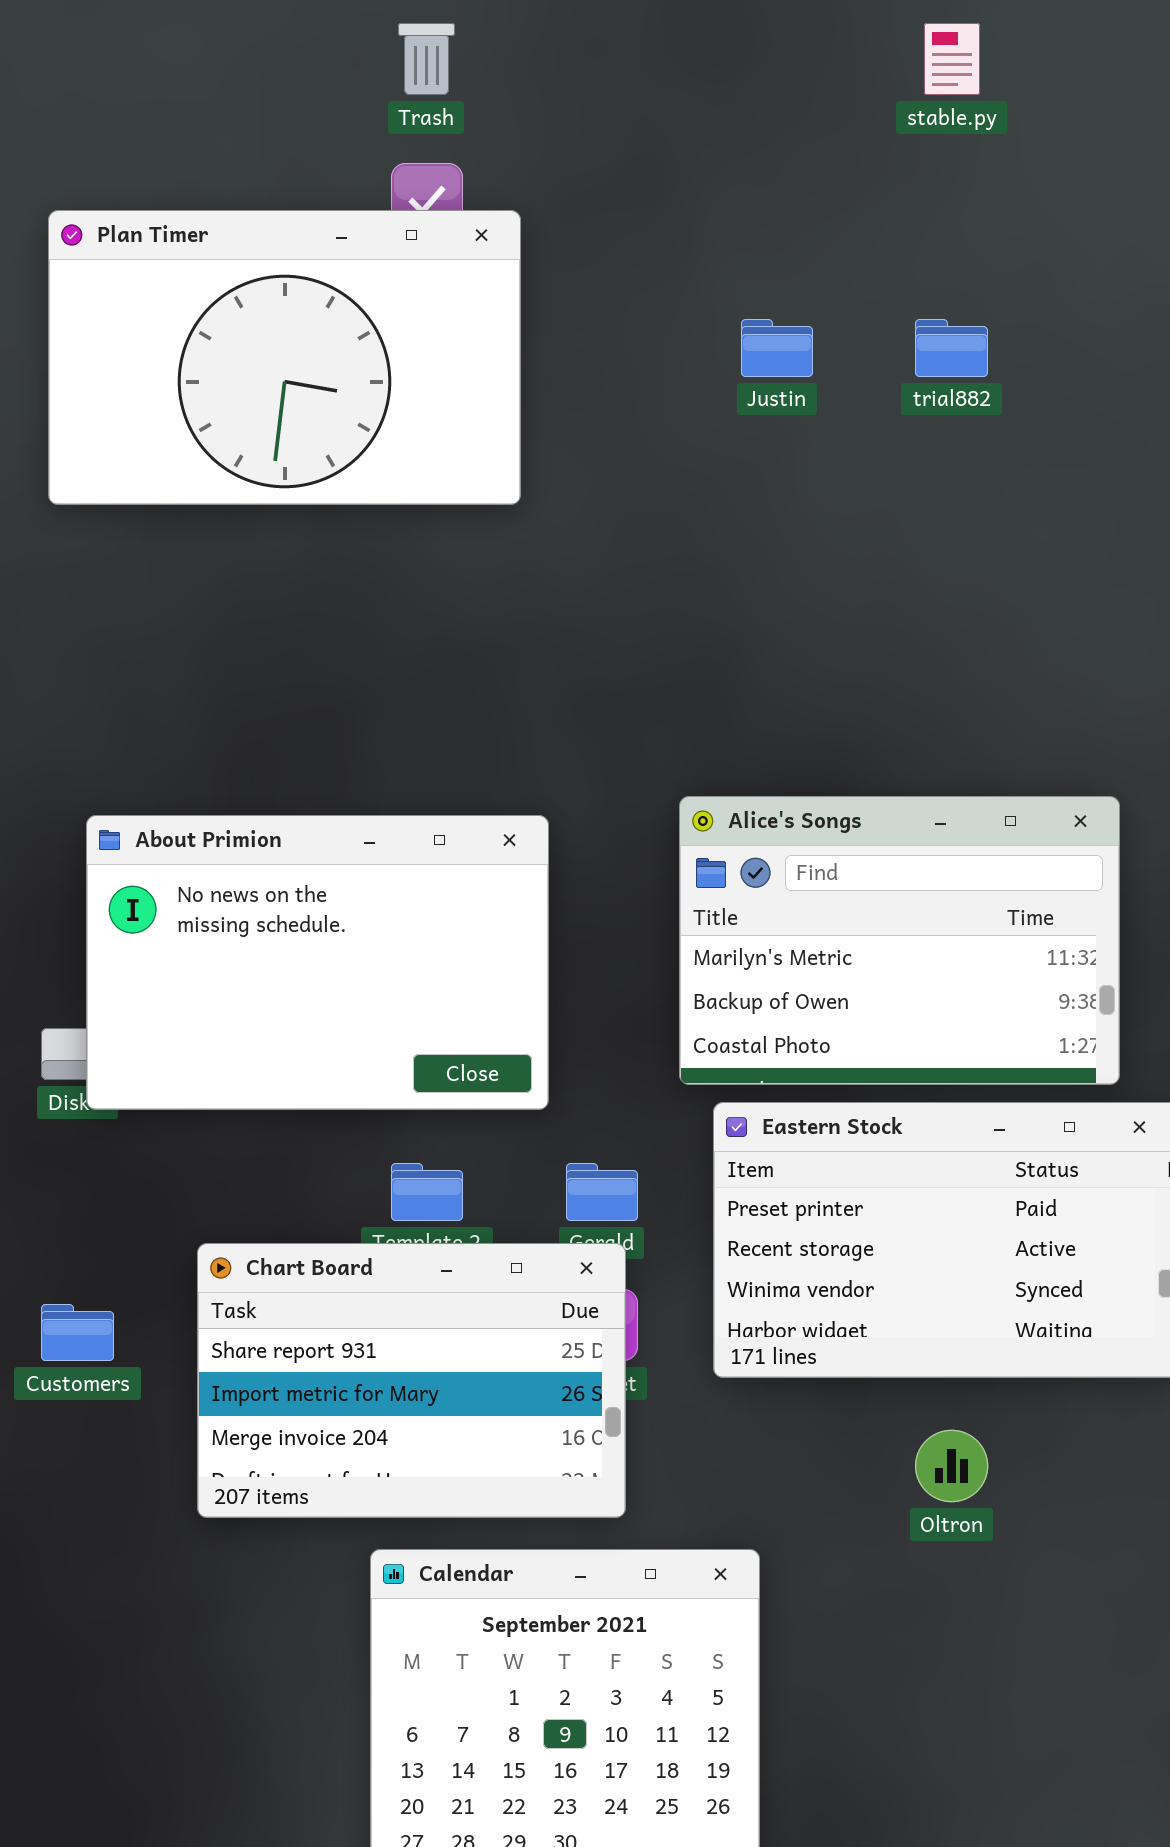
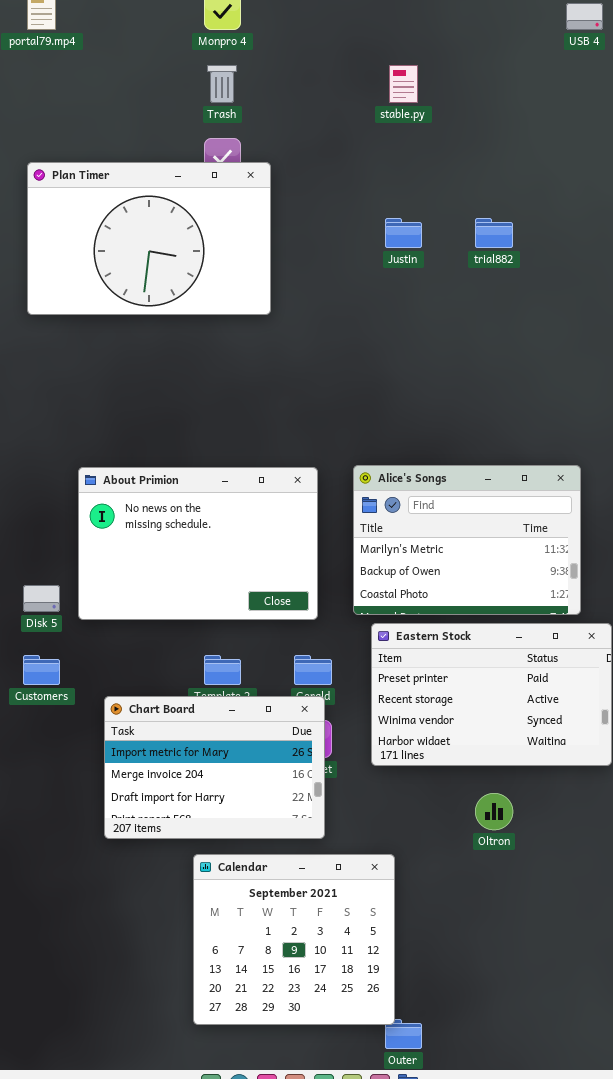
stable.py: [924,23,980,95] -> [389,65,418,103], moved
About Primion: [86,815,549,1110] -> [78,467,318,620], moved
Chart Board: [197,1243,626,1518] -> [104,696,325,839], scrolled down 1 row
Customers: [41,1304,114,1361] -> [23,655,60,685], moved

